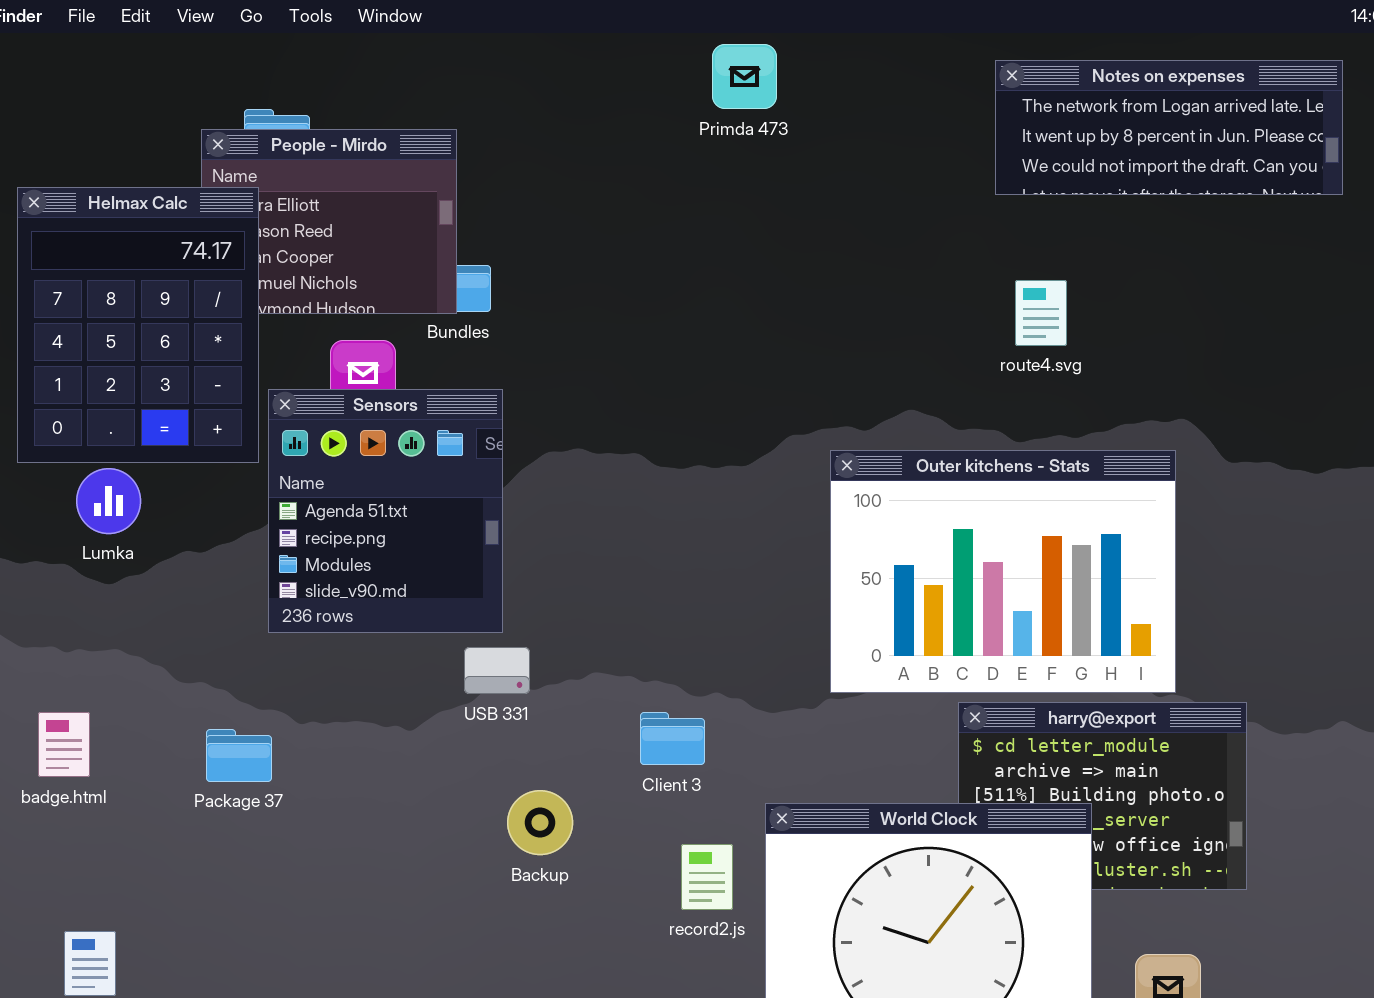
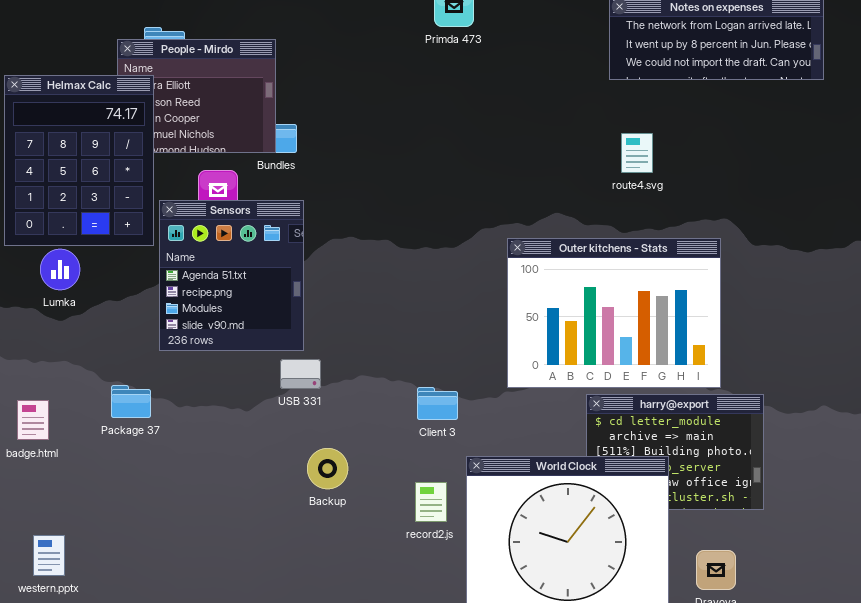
Client 3: [640,712,705,765] -> [417,387,458,420], moved
Package 37: [206,729,272,782] -> [111,385,151,418], moved

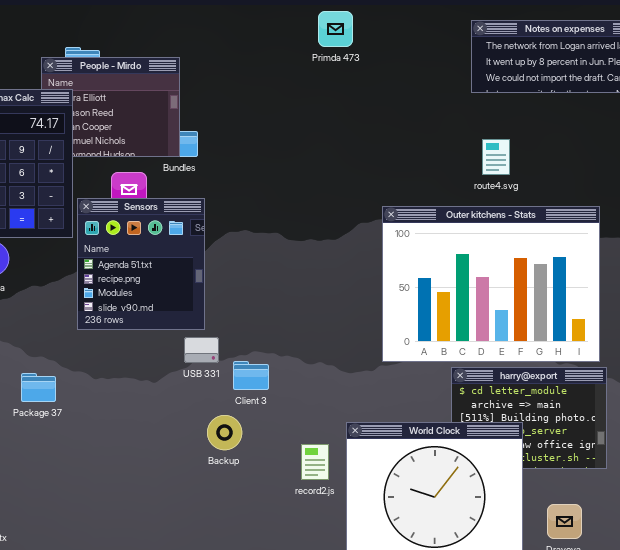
Outer kitchens - Stats: [507,238,721,388] -> [382,206,600,362], resized
Package 37: [111,385,151,418] -> [21,373,56,402], moved
Client 3: [417,387,458,420] -> [233,361,269,390], moved

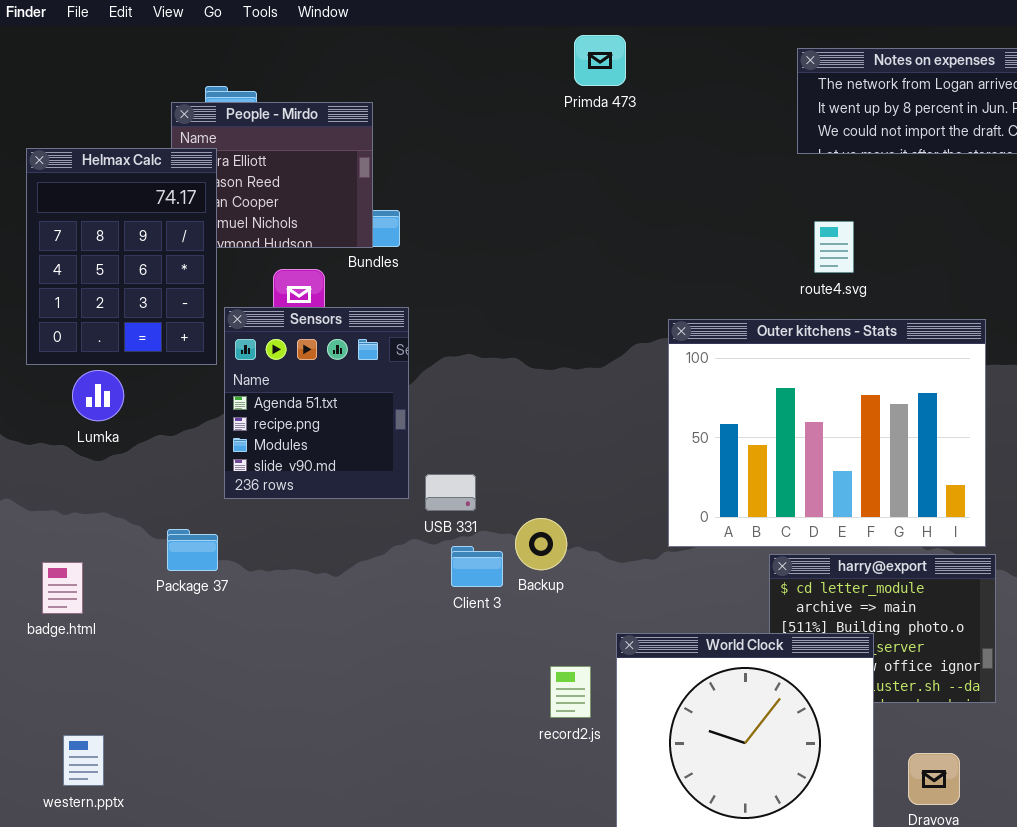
USB 331: [184,337,219,363] -> [425,474,476,511], moved
Package 37: [21,373,56,402] -> [167,529,218,571], moved
Backup: [207,415,242,450] -> [515,518,567,570], moved

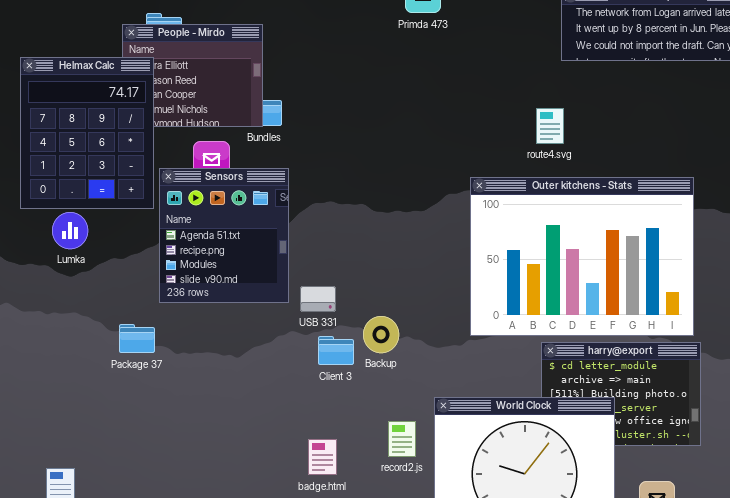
route4.svg: [814,221,854,273] -> [536,108,564,144], moved
badge.html: [42,562,83,614] -> [308,439,337,475], moved

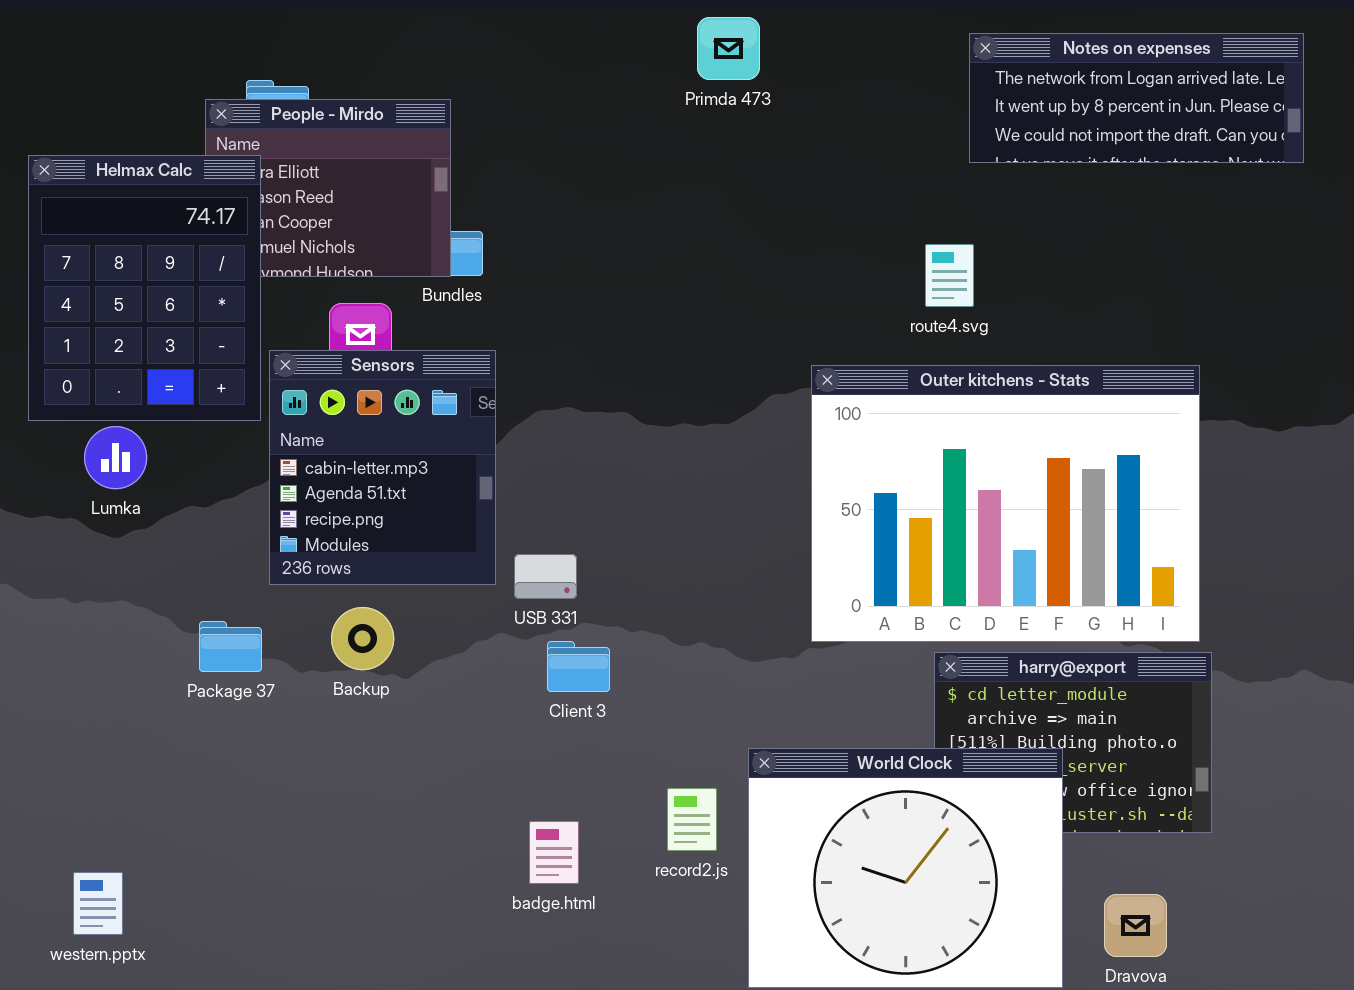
Sensors: [159,168,289,303] -> [269,350,496,585], scrolled up 1 row
Backup: [363,316,399,353] -> [331,607,394,670], moved

